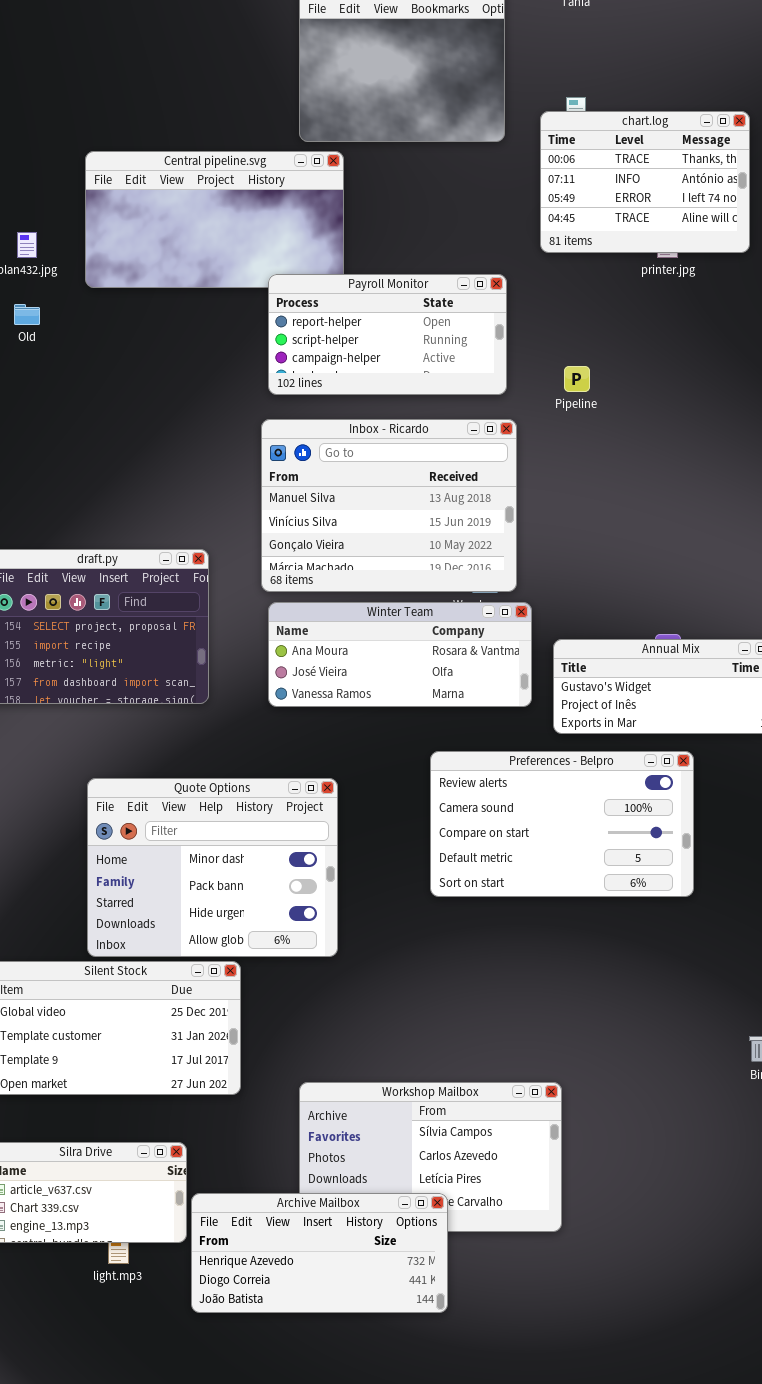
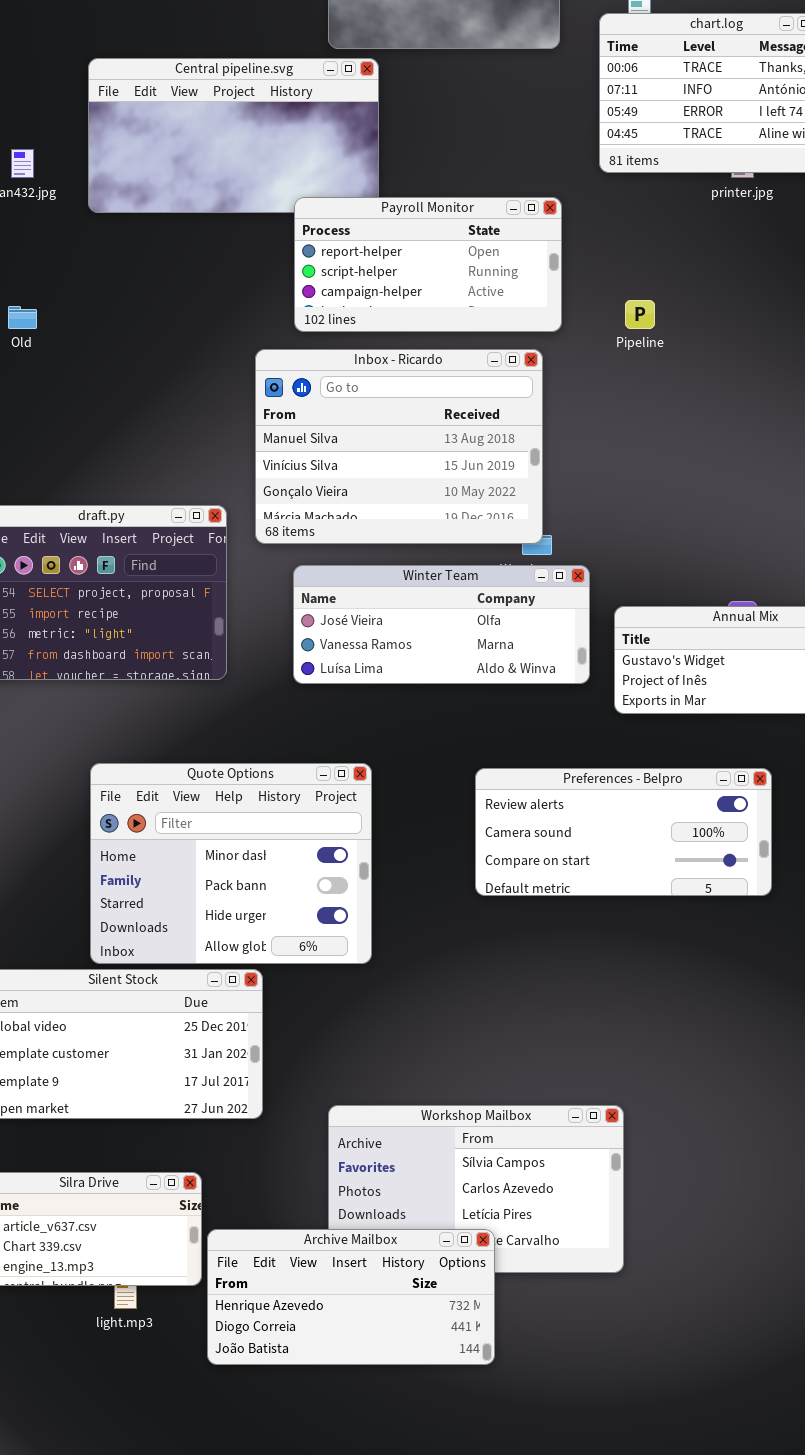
Old: [14,304,40,325] -> [8,306,37,329], moved
Inbox - Ricardo: [261,419,517,592] -> [255,349,543,544], moved
Winter Team: [268,602,532,707] -> [293,565,590,684], scrolled down 1 row
Preferences - Belpro: [430,751,694,897] -> [475,768,772,896], resized

